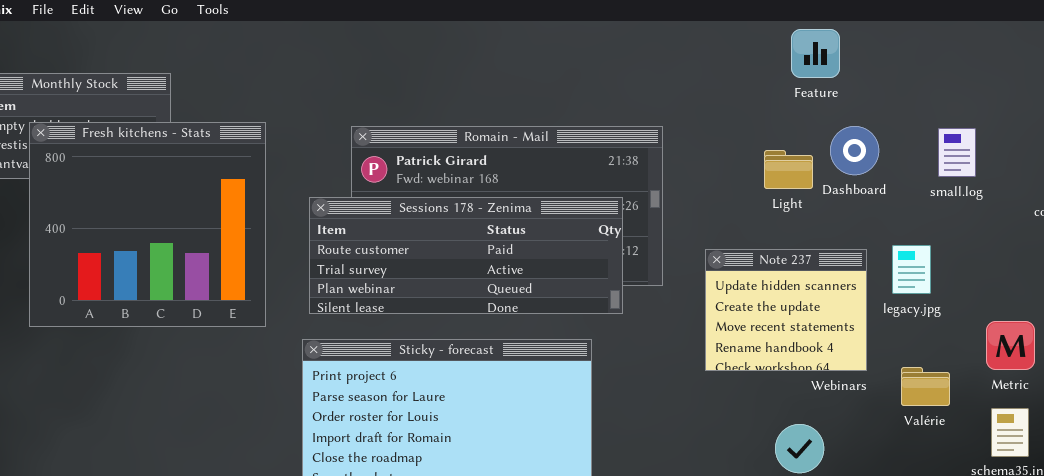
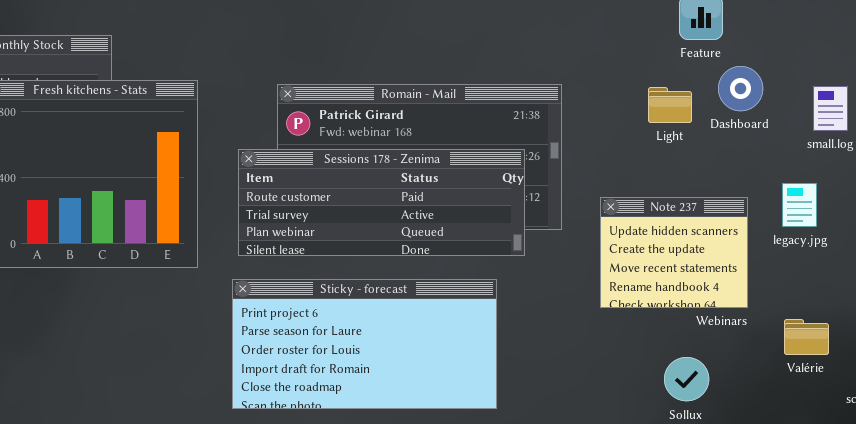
Dashboard: [830,126,879,175] -> [718,66,763,111], moved
Light: [764,150,813,189] -> [648,87,692,123], moved
legacy.jpg: [892,245,931,294] -> [782,183,817,227], moved
Valérie: [901,367,950,406] -> [784,319,829,355], moved

